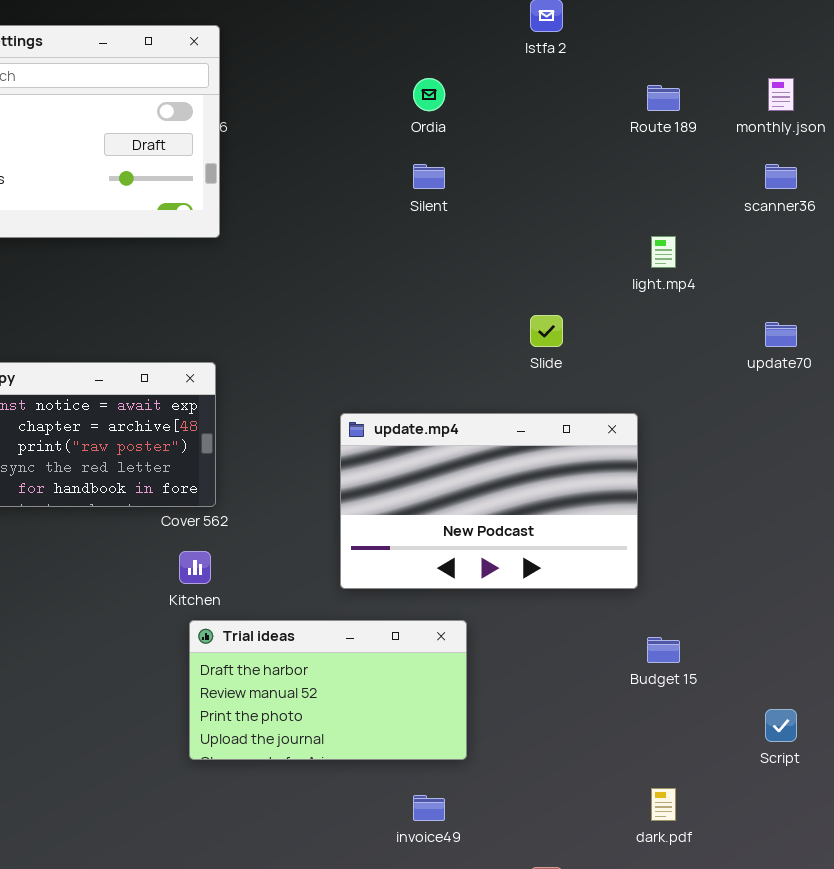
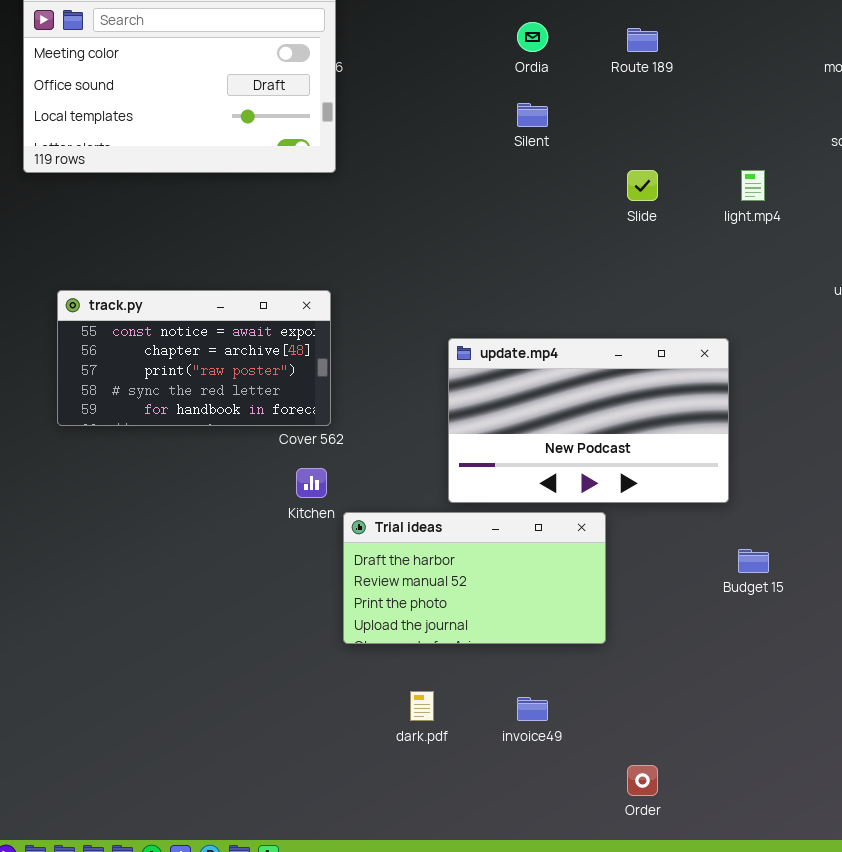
Route 189: [647,85,680,111] -> [627,28,658,52], moved
Slide: [530,315,563,347] -> [627,170,658,201], moved
Trial ideas: [189,620,467,760] -> [343,512,606,644], moved
dark.pdf: [651,788,676,821] -> [410,691,434,721], moved

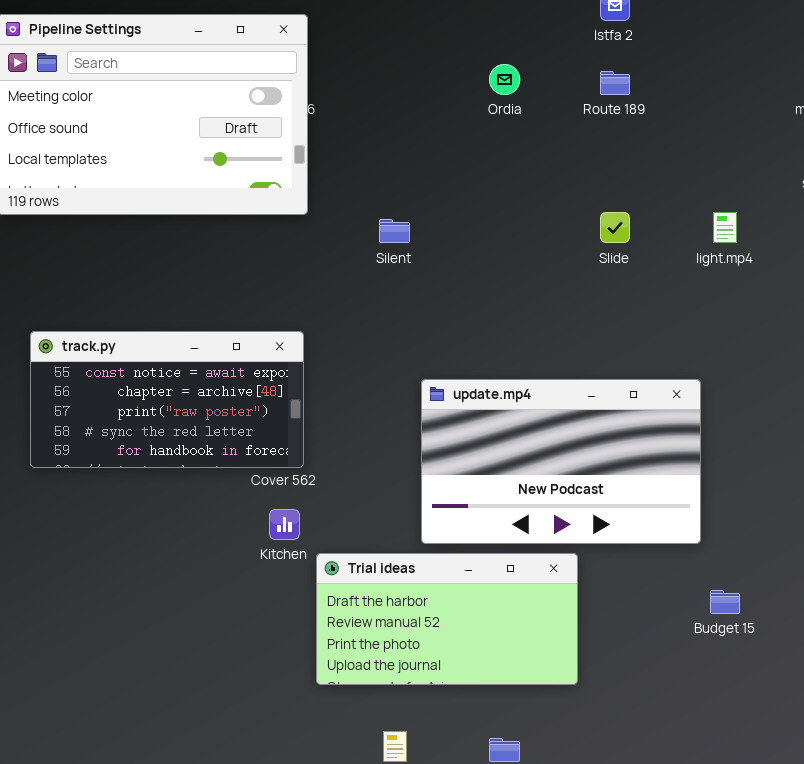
Silent: [517,103,548,127] -> [379,219,410,243], moved

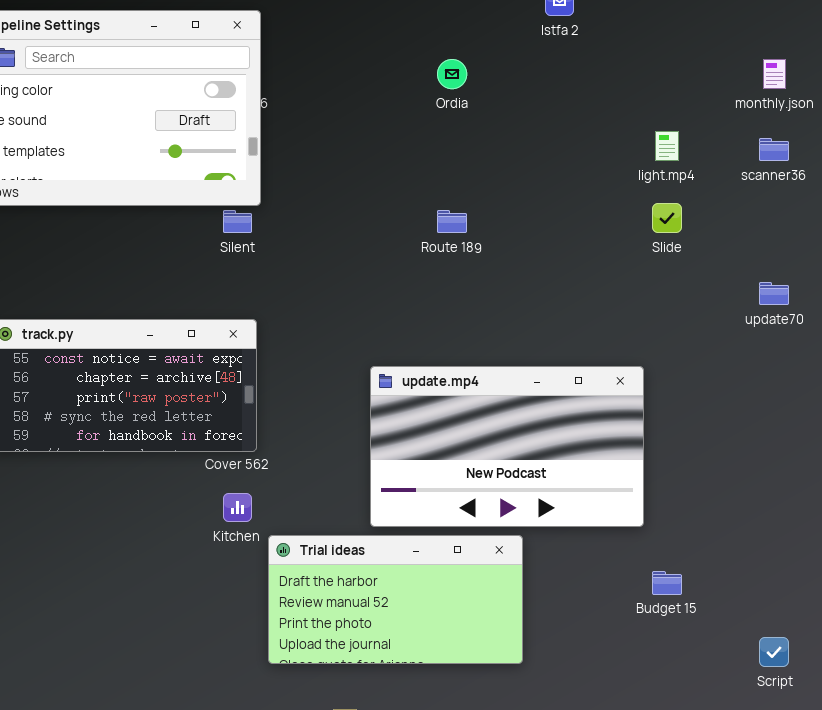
Route 189: [600,71,630,95] -> [437,210,467,233], moved
Slide: [600,212,630,243] -> [652,203,682,233], moved
light.mp4: [713,212,737,243] -> [655,131,679,161], moved
Silent: [379,219,410,243] -> [223,210,252,233], moved

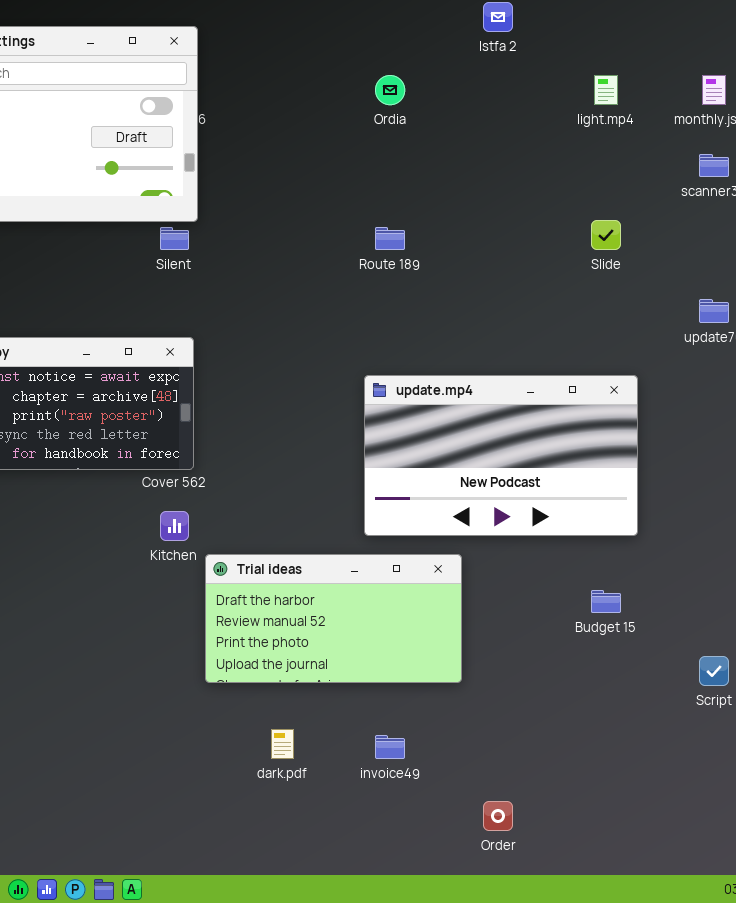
light.mp4: [655,131,679,161] -> [594,75,618,105], moved
update.mp4: [370,366,644,527] -> [364,375,638,536], moved

